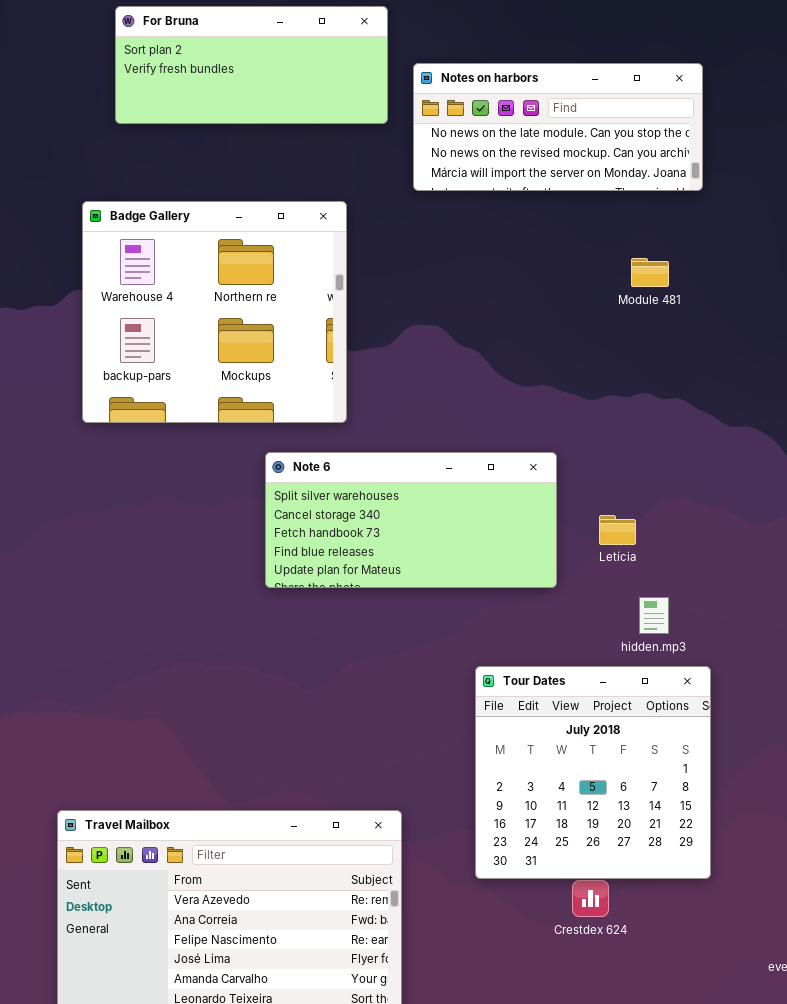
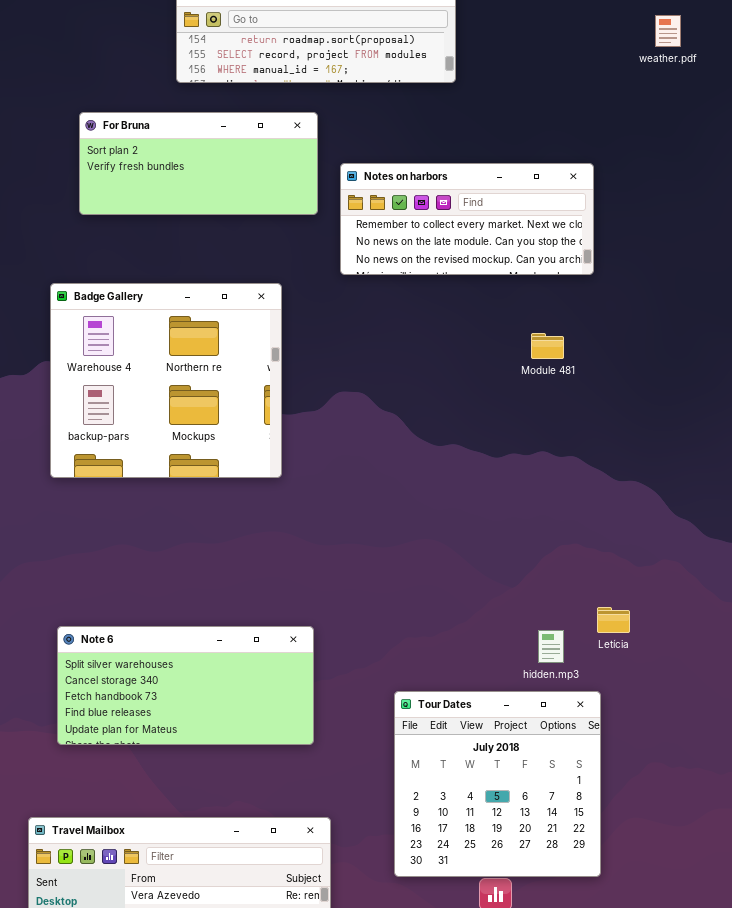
Notes on harbors: [413,63,703,191] -> [340,163,594,275], scrolled up 1 row
Note 6: [265,452,557,588] -> [57,626,314,745], moved
Letícia: [599,515,636,545] -> [597,607,630,633], moved

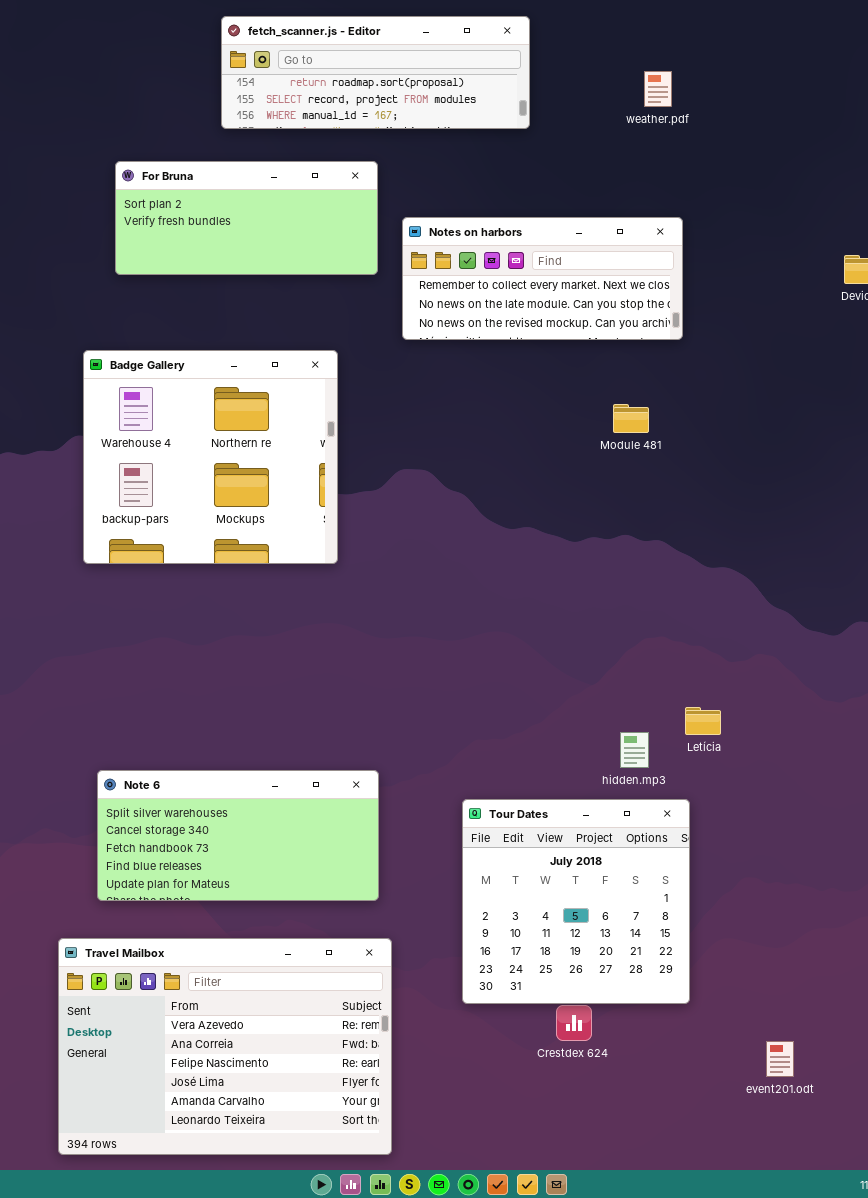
weather.pdf: [655,15,681,47] -> [644,71,672,107], moved
Note 6: [57,626,314,745] -> [97,770,379,901], moved

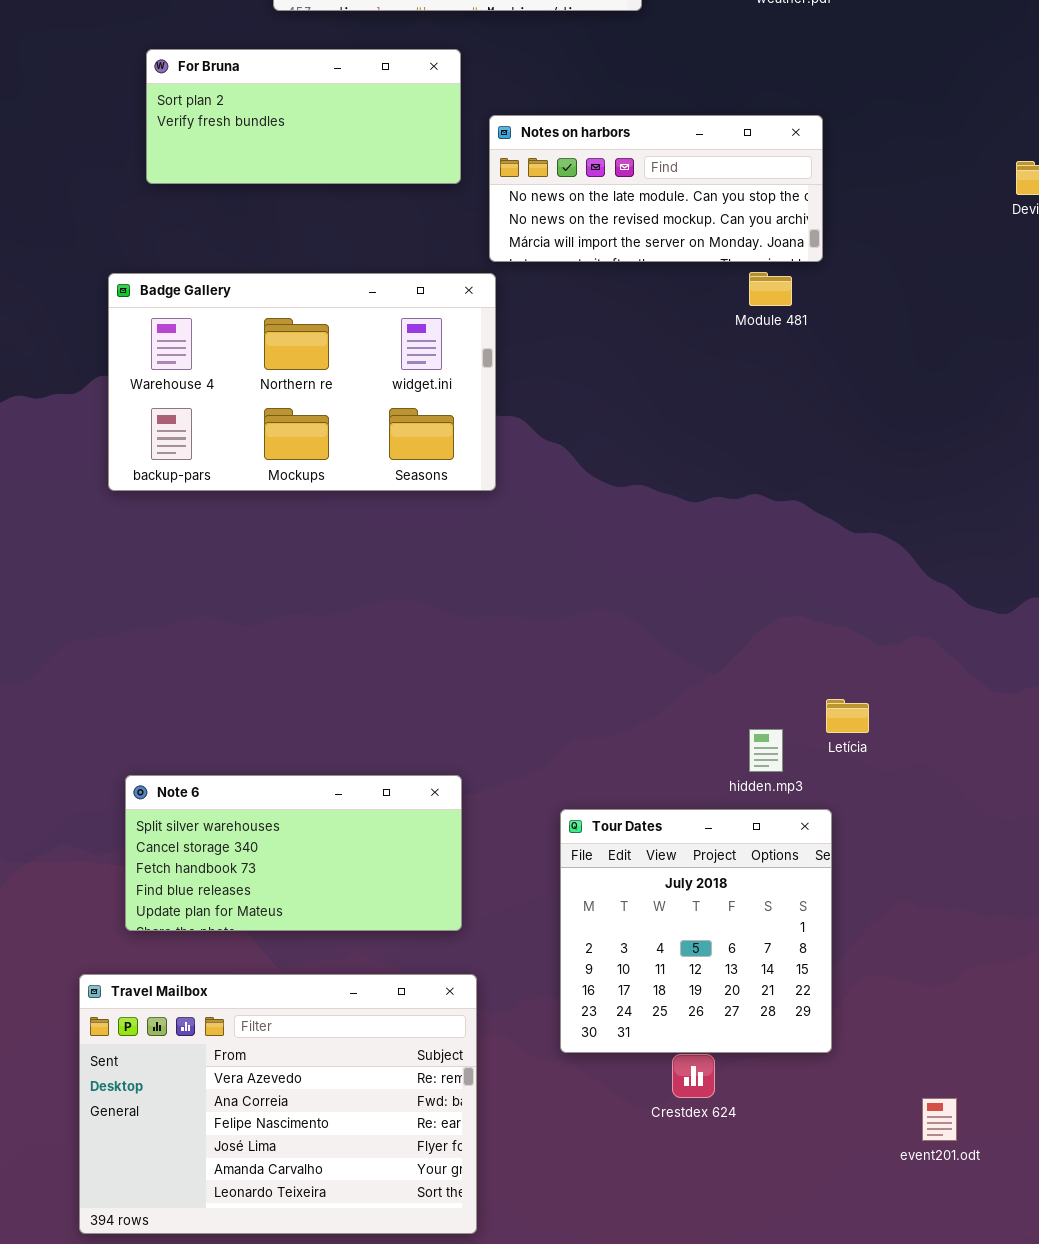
Notes on harbors: [402,217,683,340] -> [489,115,823,262], scrolled down 1 row
Badge Gallery: [83,350,338,564] -> [108,273,496,491], resized
Module 481: [613,404,649,433] -> [749,272,792,306], moved

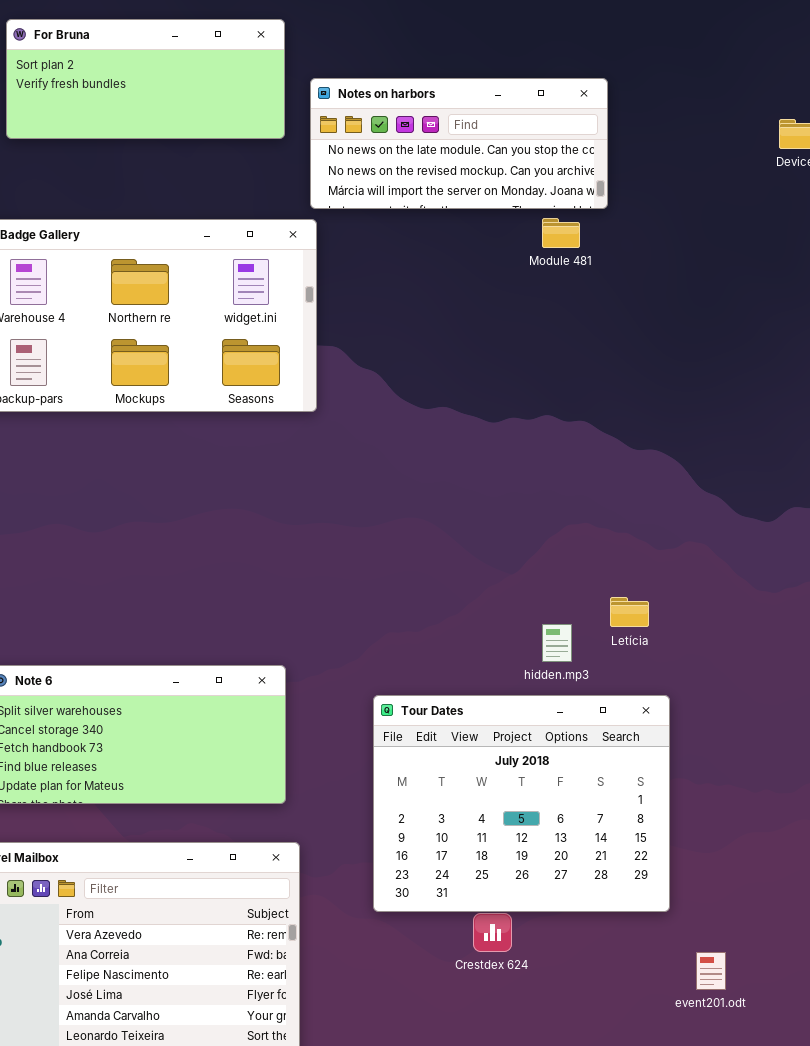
Tour Dates: [560,809,832,1053] -> [373,695,670,912], resized

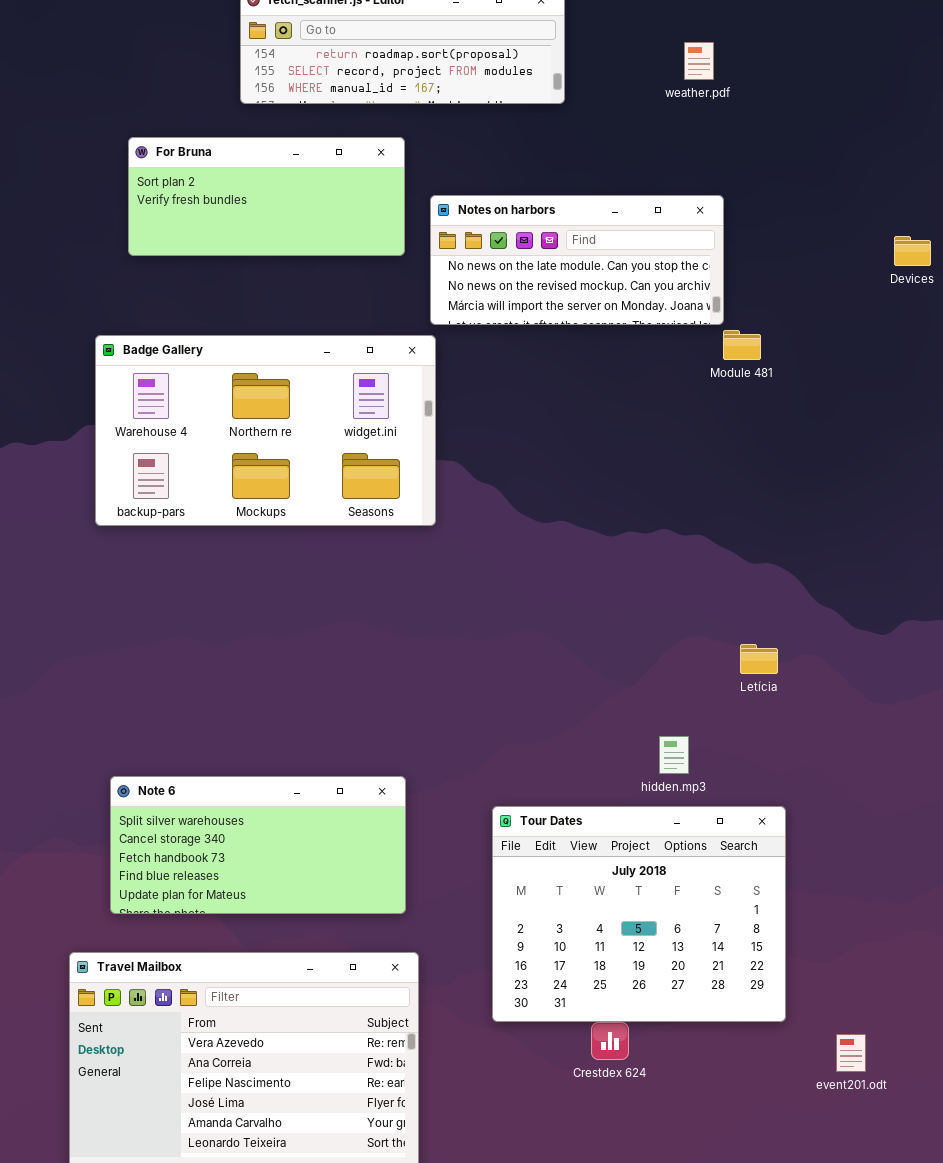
Module 481: [542,218,580,248] -> [723,330,761,360], moved
Letícia: [610,597,649,627] -> [740,644,778,674], moved
event201.odt: [696,952,726,990] -> [836,1034,866,1072], moved

